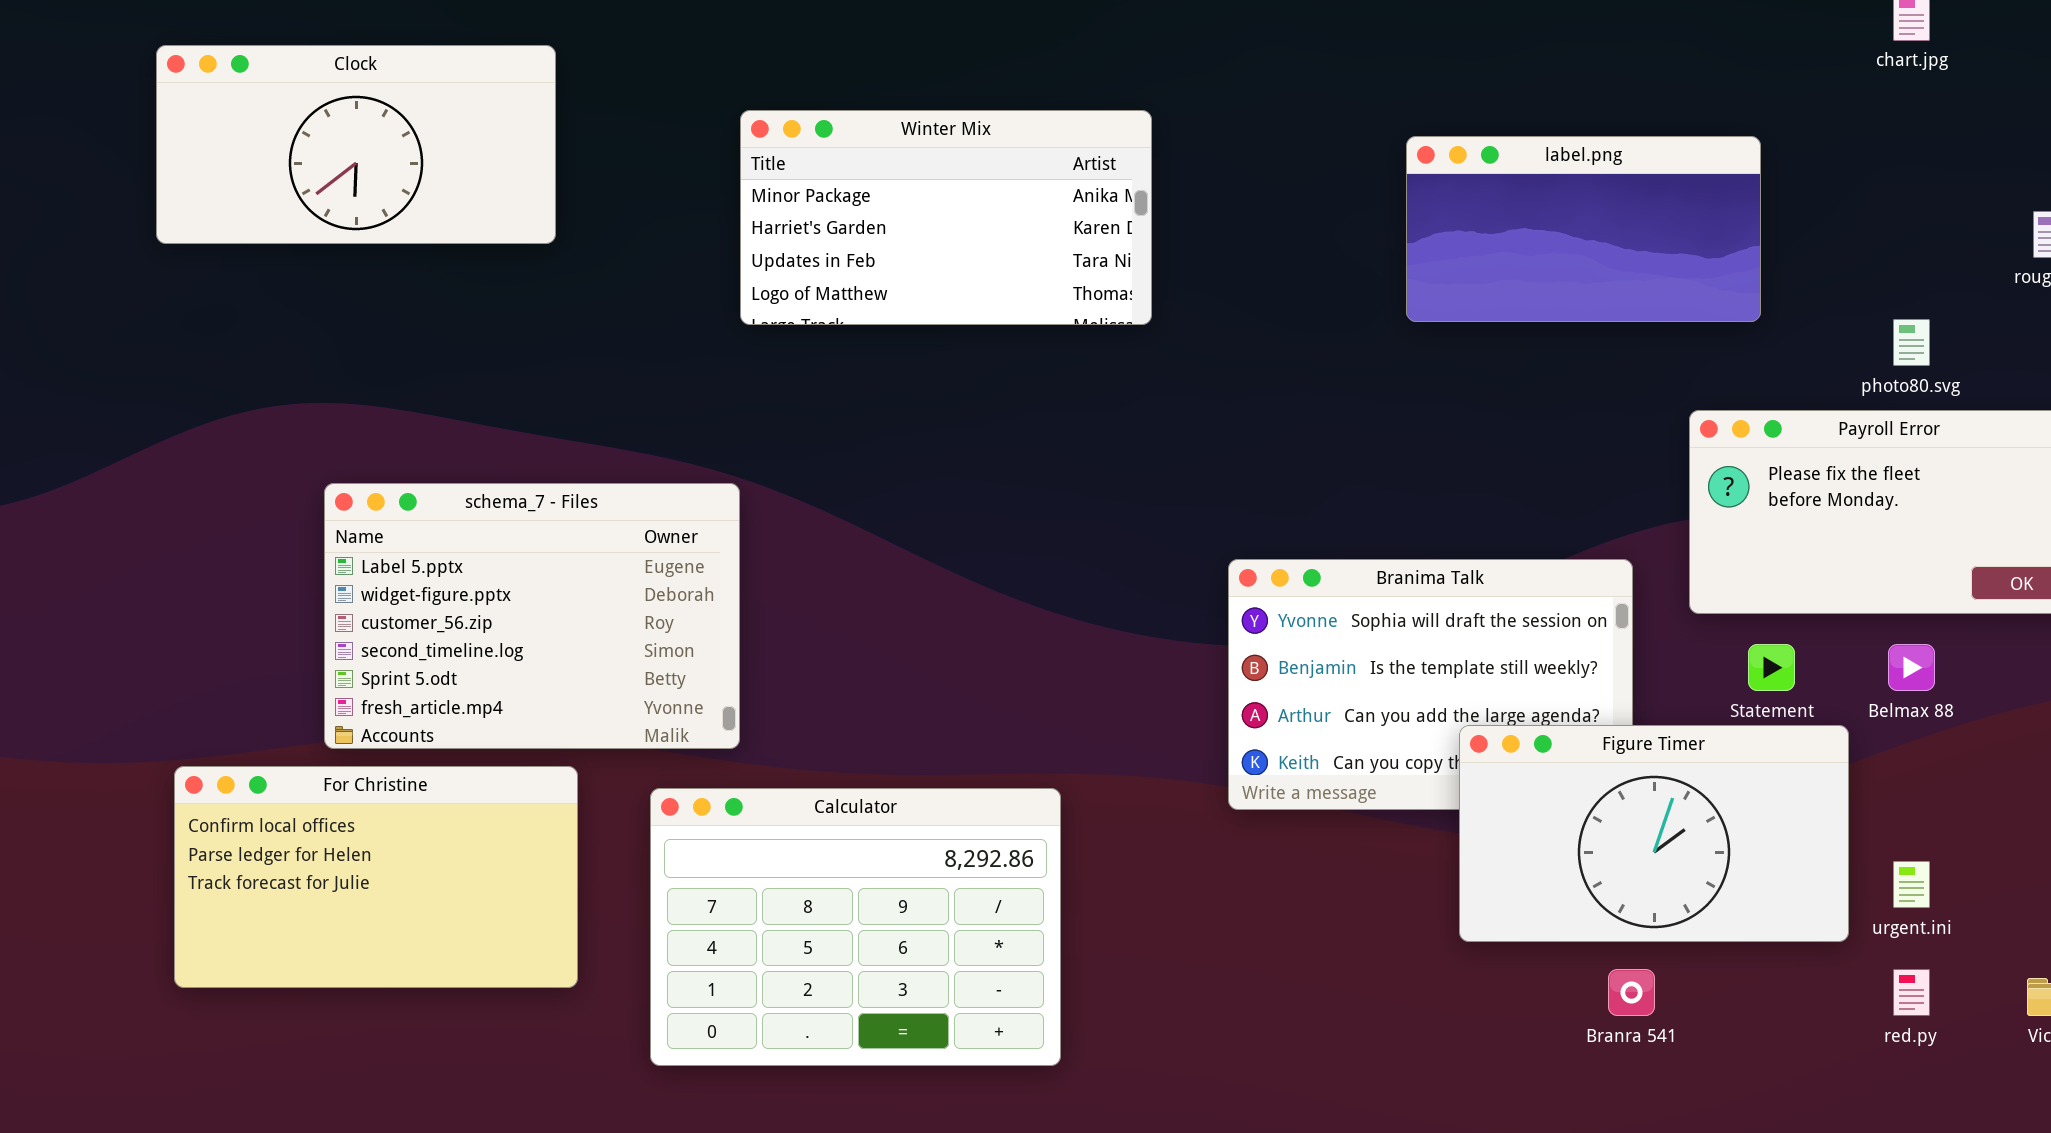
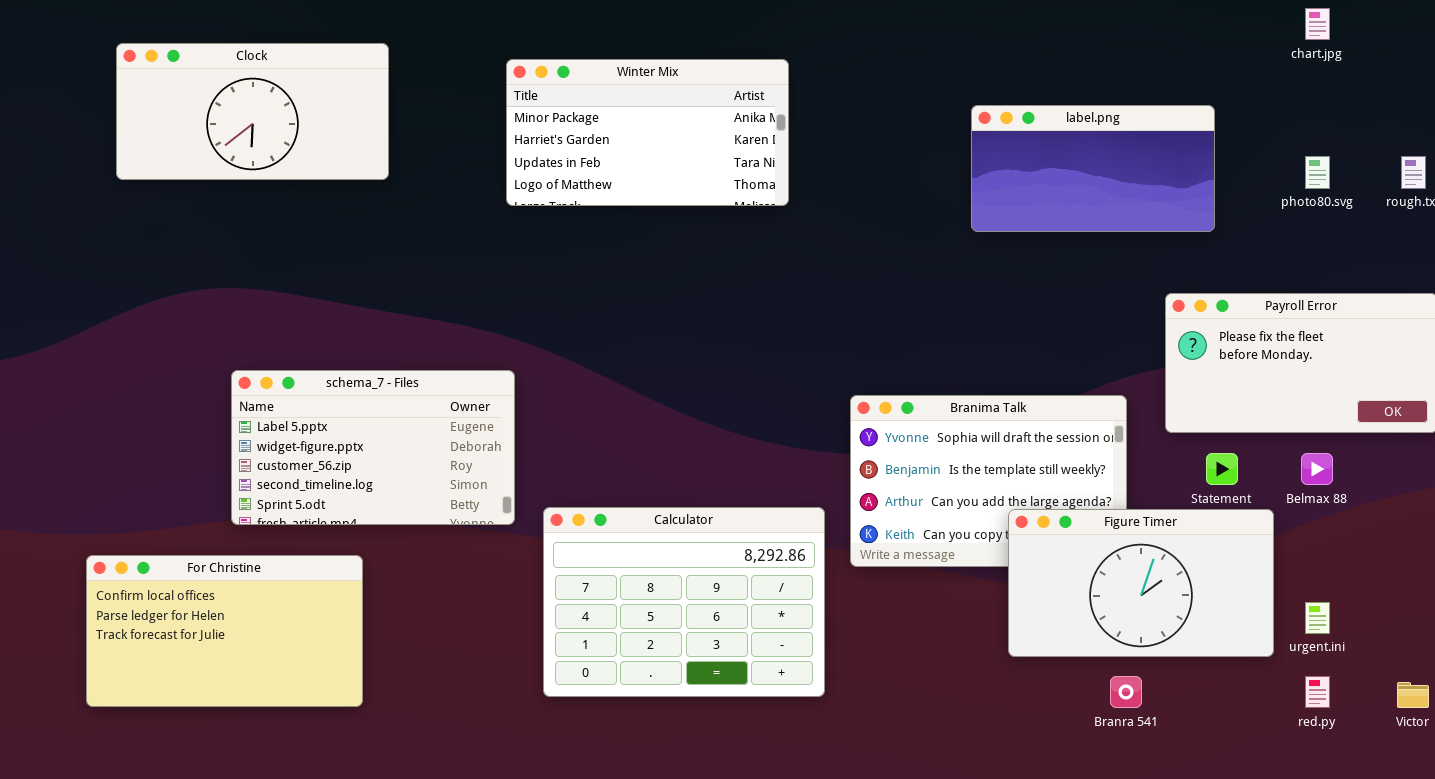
Winter Mix: [740,110,1152,325] -> [506,59,789,206], moved
photo80.svg: [1893,319,1930,366] -> [1305,156,1330,189], moved
schema_7 - Files: [324,483,740,749] -> [231,370,515,525], resized
For Christine: [174,766,578,988] -> [86,555,363,707], moved
Calculator: [650,788,1061,1066] -> [543,507,825,697], moved

